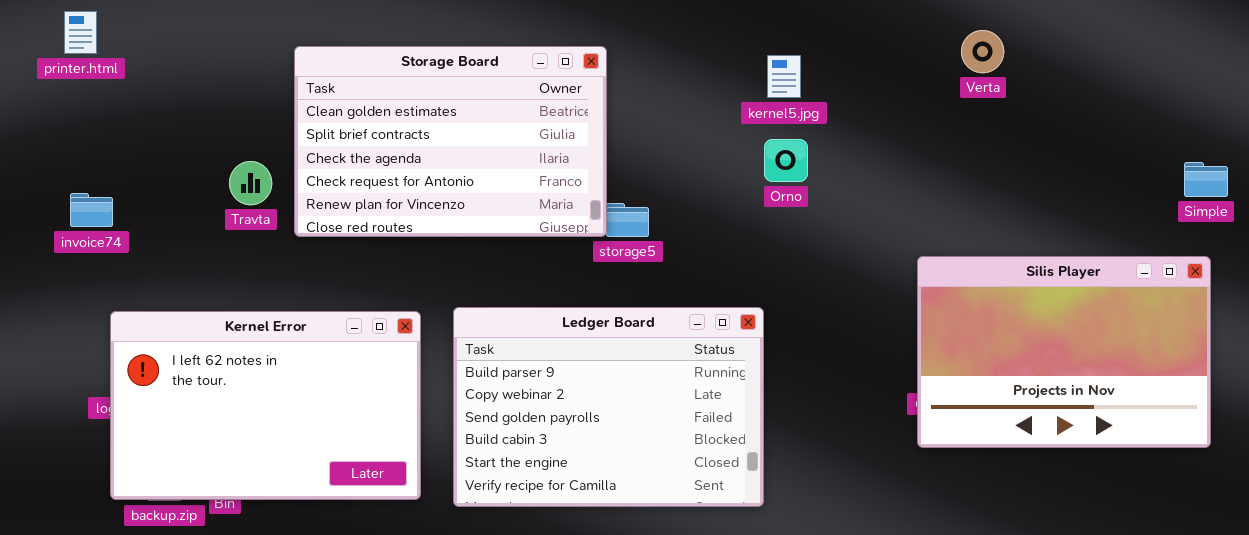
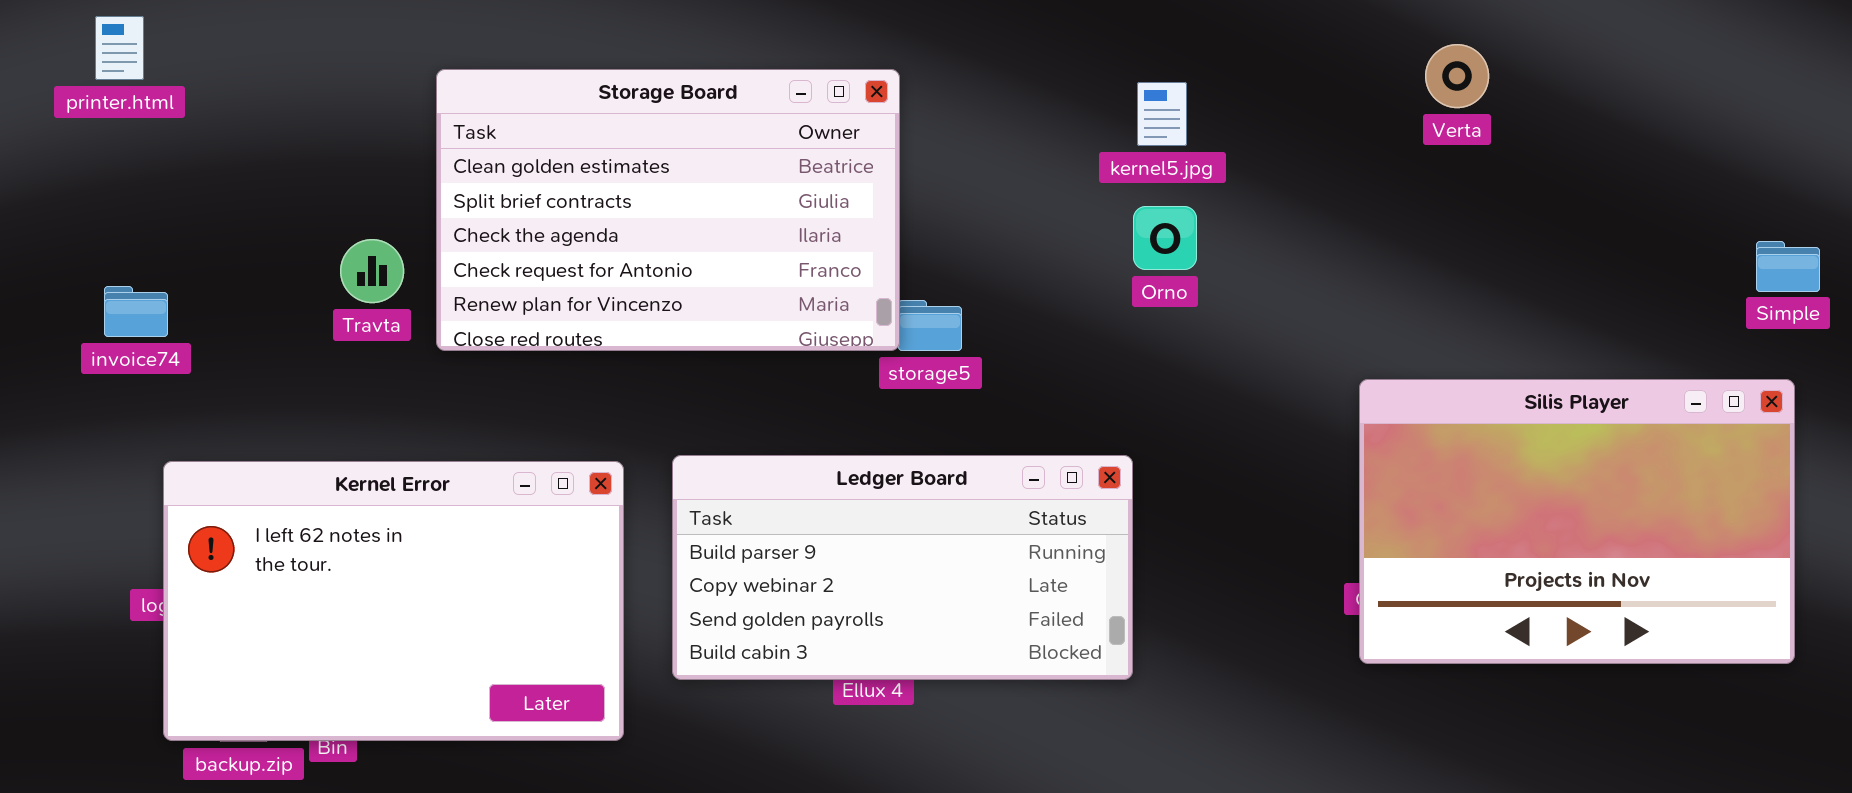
Ledger Board: [453,307,764,507] -> [672,455,1133,680], resized

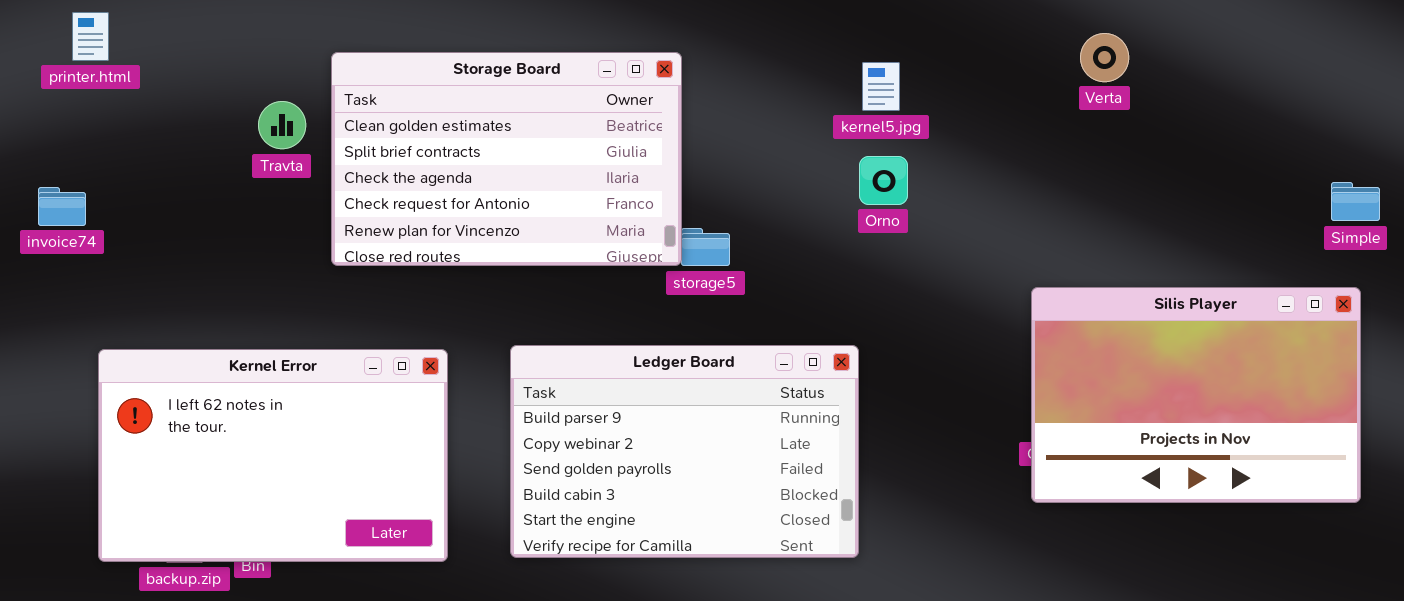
Travta: [340,239,404,303] -> [258,101,306,149], moved
invoice74: [104,286,168,337] -> [38,187,86,226], moved
Ledger Board: [672,455,1133,680] -> [510,345,859,558], resized
Kernel Error: [163,461,624,741] -> [98,349,448,562], moved

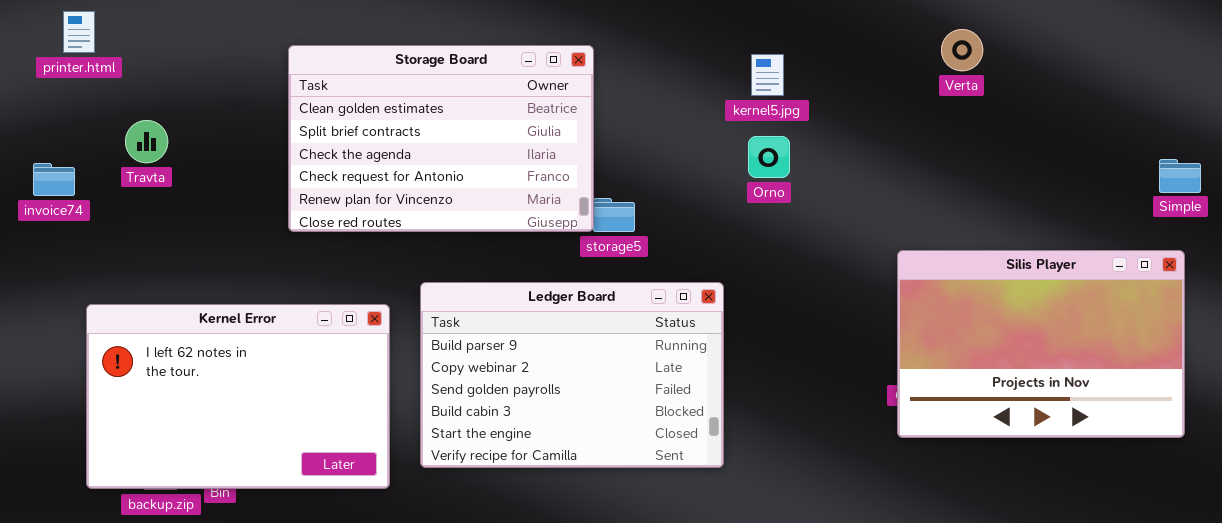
Travta: [258,101,306,149] -> [125,120,168,163], moved
Ledger Board: [510,345,859,558] -> [420,282,724,468], moved

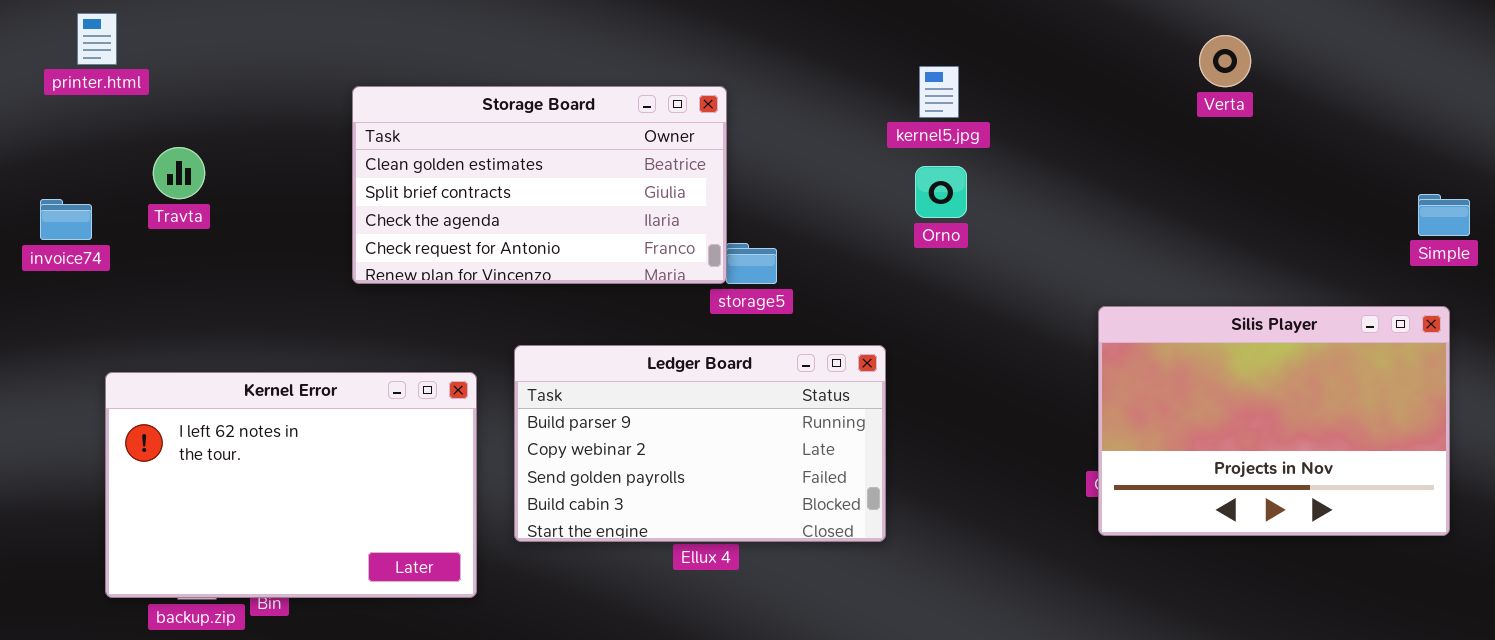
Verta: [941,29,983,71] -> [1199,35,1251,87], moved
Storage Board: [288,45,594,232] -> [352,86,727,284], resized
Ledger Board: [420,282,724,468] -> [514,345,886,542], resized

